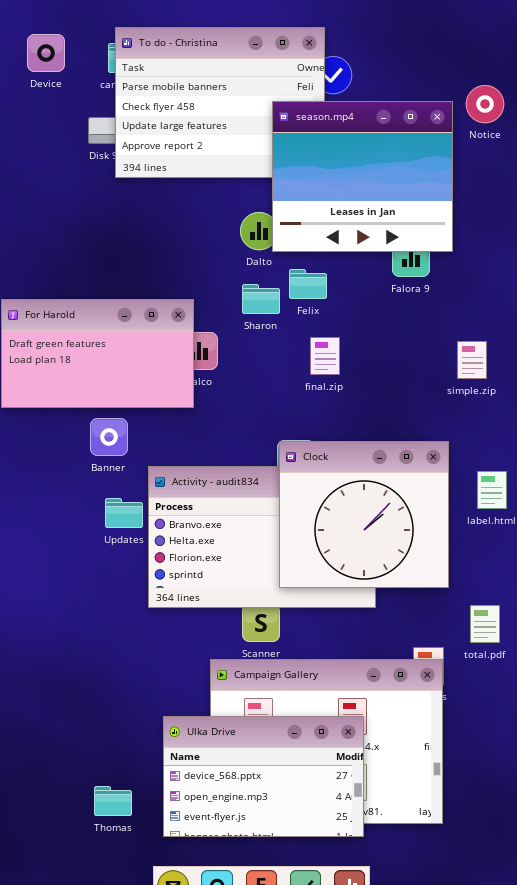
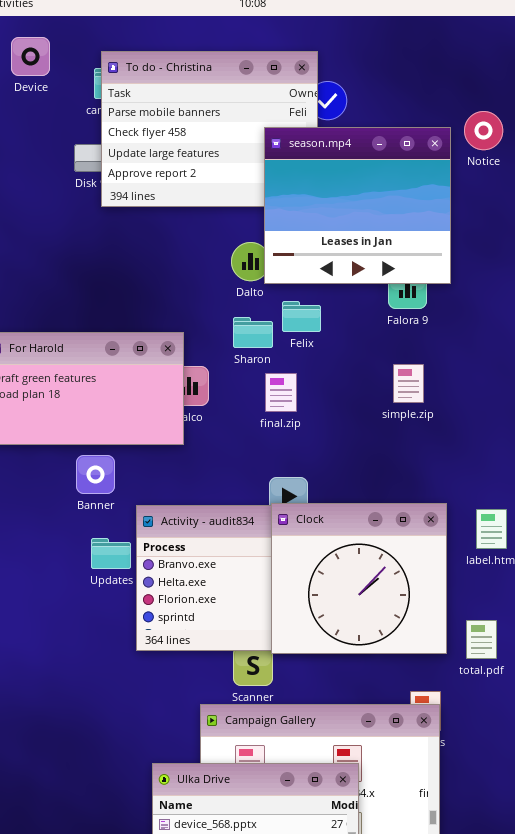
Device: [27,34,65,72] -> [11,37,50,76], moved
final.zip: [310,337,340,375] -> [265,373,297,412], moved
simple.zip: [457,341,487,379] -> [393,364,424,403], moved
Clock: [279,441,449,588] -> [271,503,447,654], moved
total.pdf: [470,605,500,643] -> [466,620,497,659], moved

